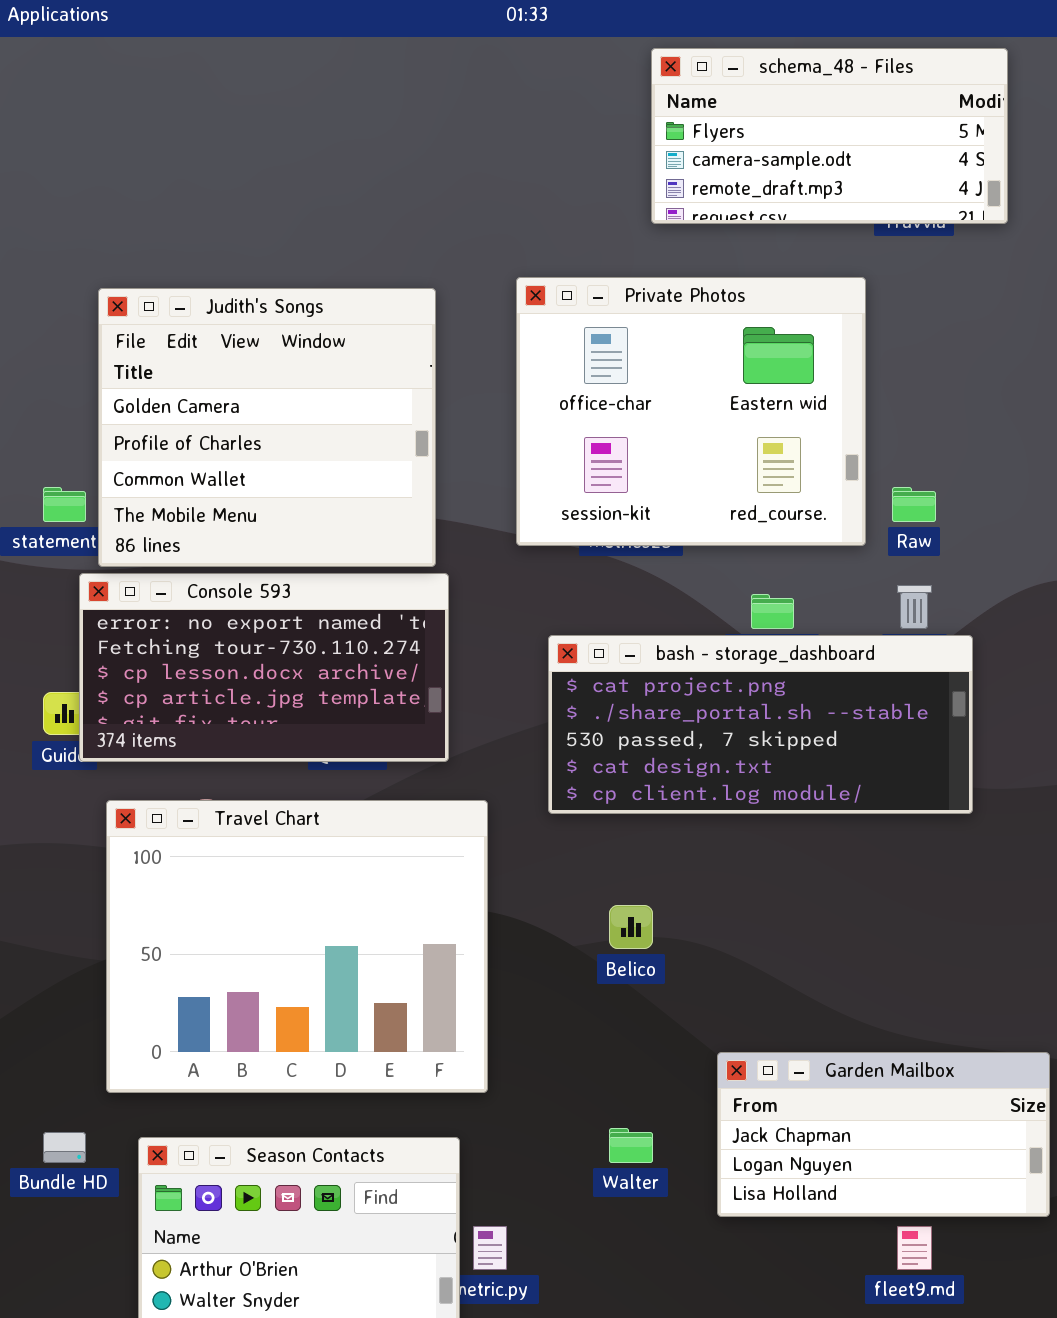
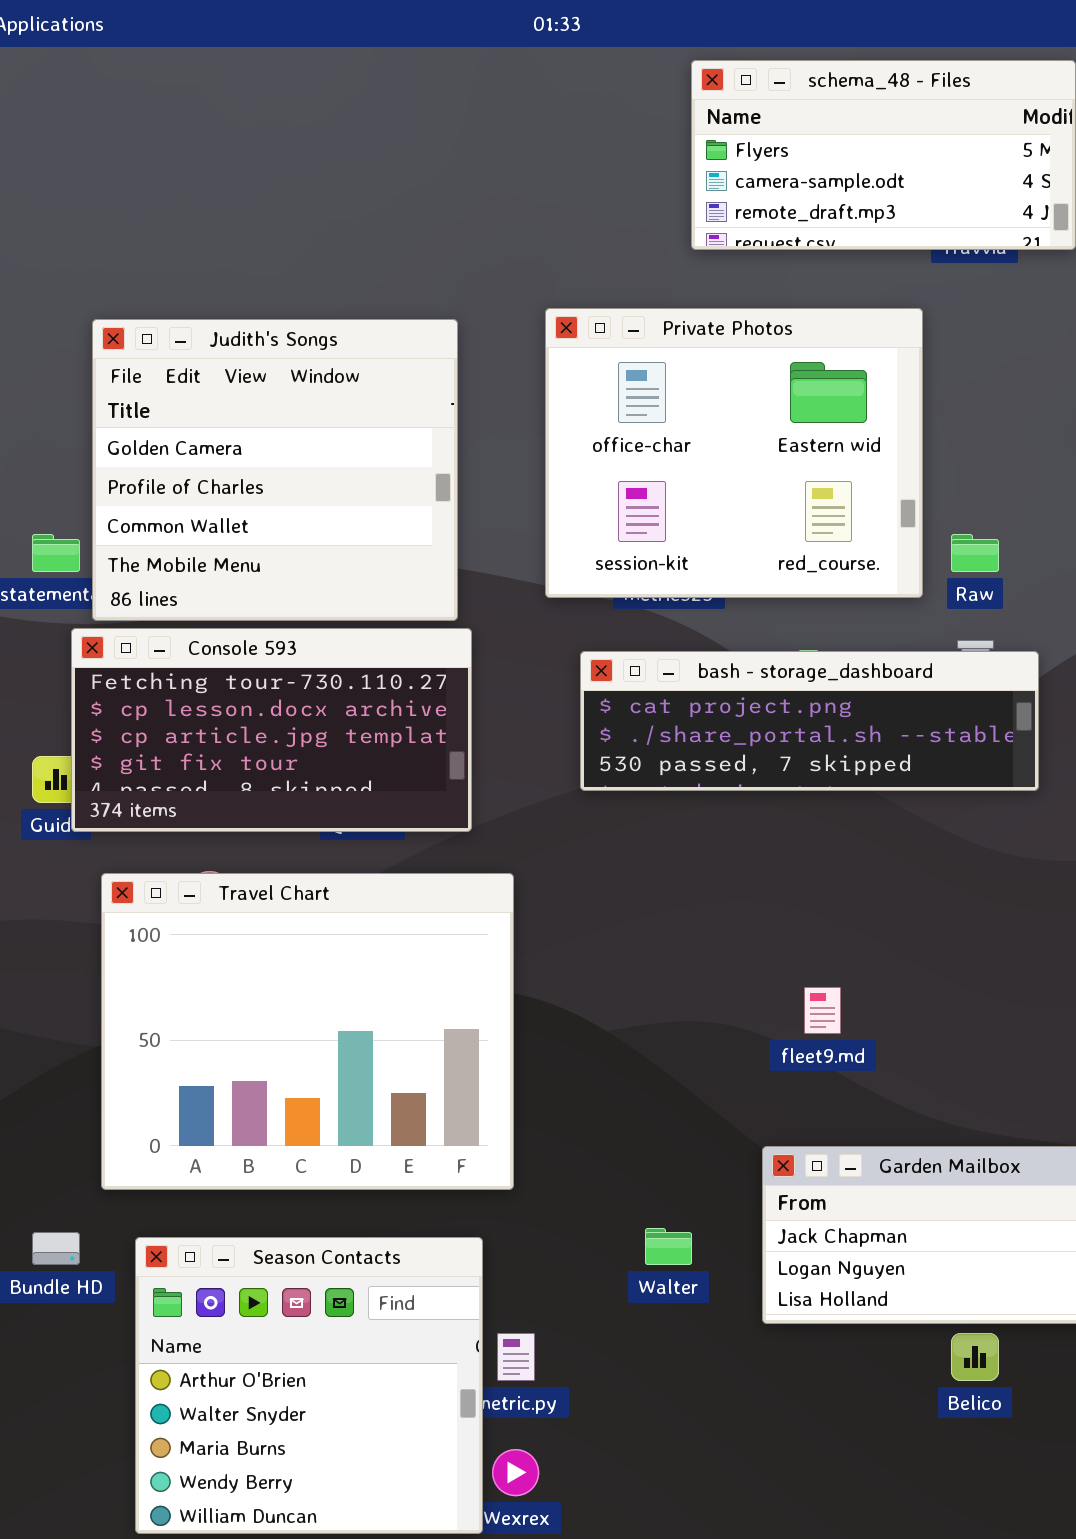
Console 593: [79,573,449,762] -> [71,628,472,832], scrolled down 1 row
bash - storage_dashboard: [548,635,973,814] -> [580,651,1039,791], moved, resized
Belico: [609,905,653,949] -> [951,1333,999,1381], moved
fleet9.md: [897,1226,932,1270] -> [804,987,841,1034], moved

